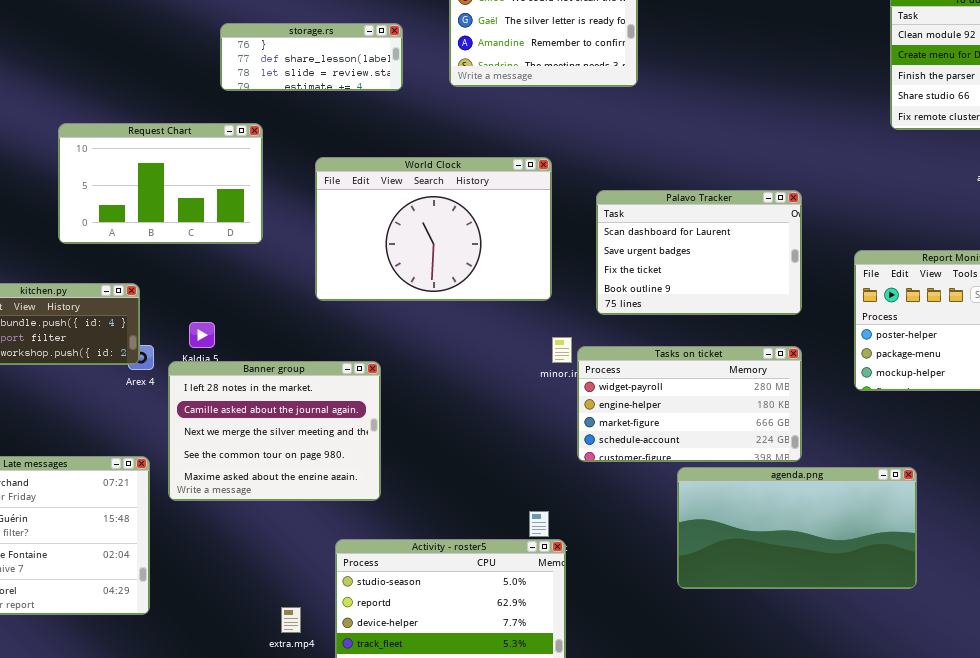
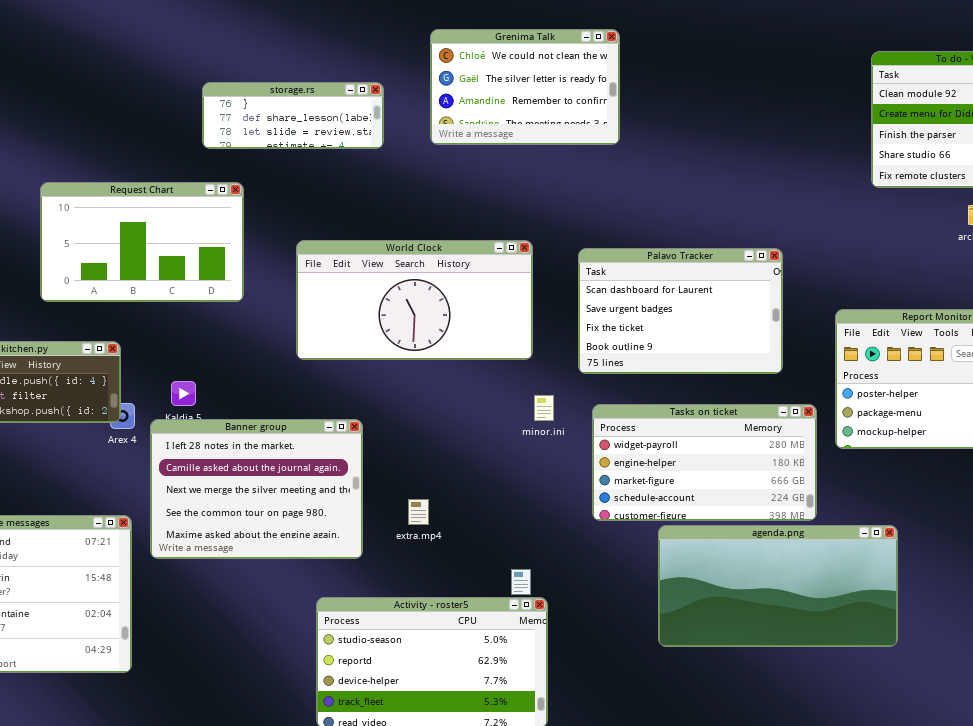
World Clock: [315,157,552,301] -> [296,240,533,360], resized
Tasks on ticket: [577,346,802,462] -> [592,404,817,521], moved
extra.mp4: [281,607,301,633] -> [408,499,429,525], moved

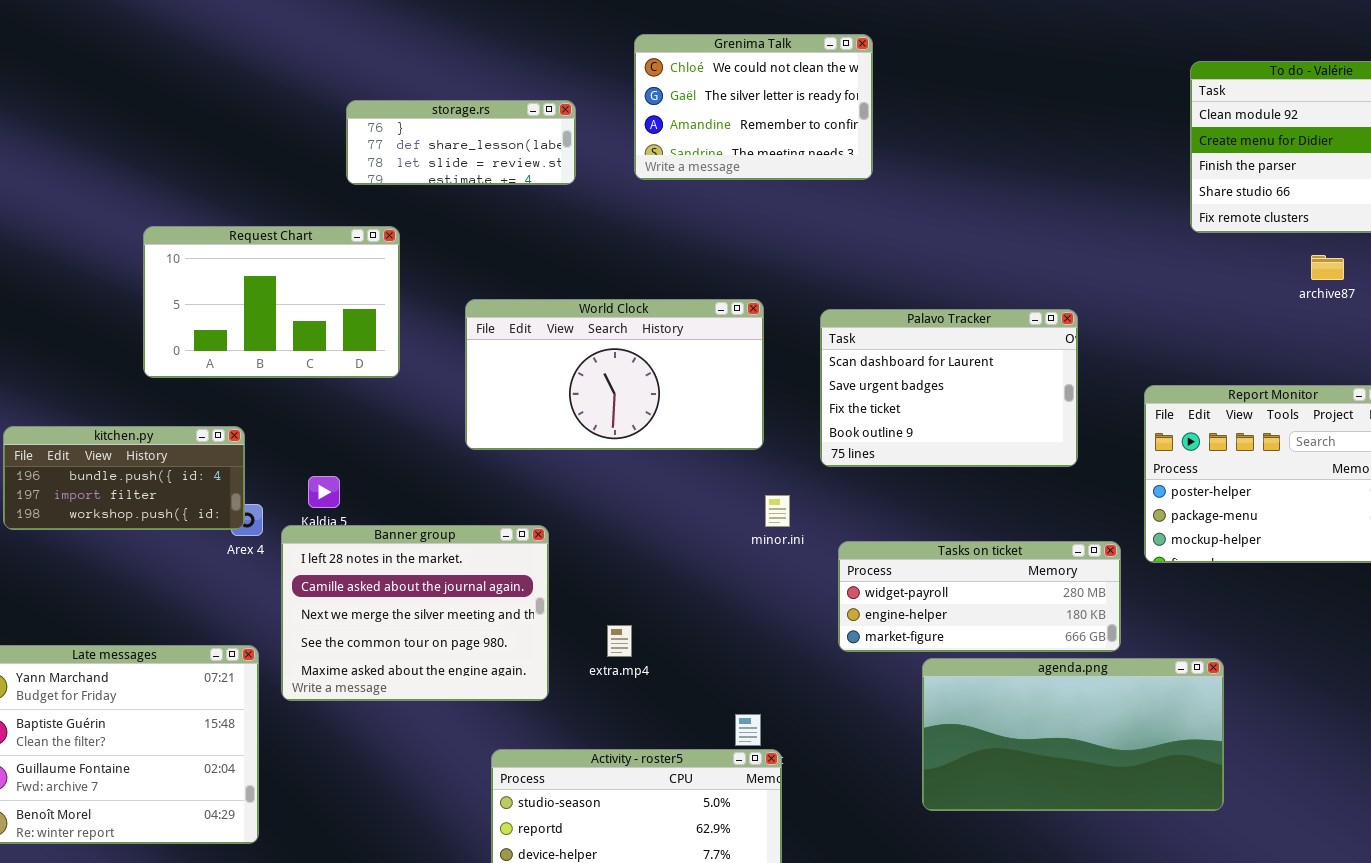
Tasks on ticket: [592,404,817,521] -> [838,541,1121,652], resized

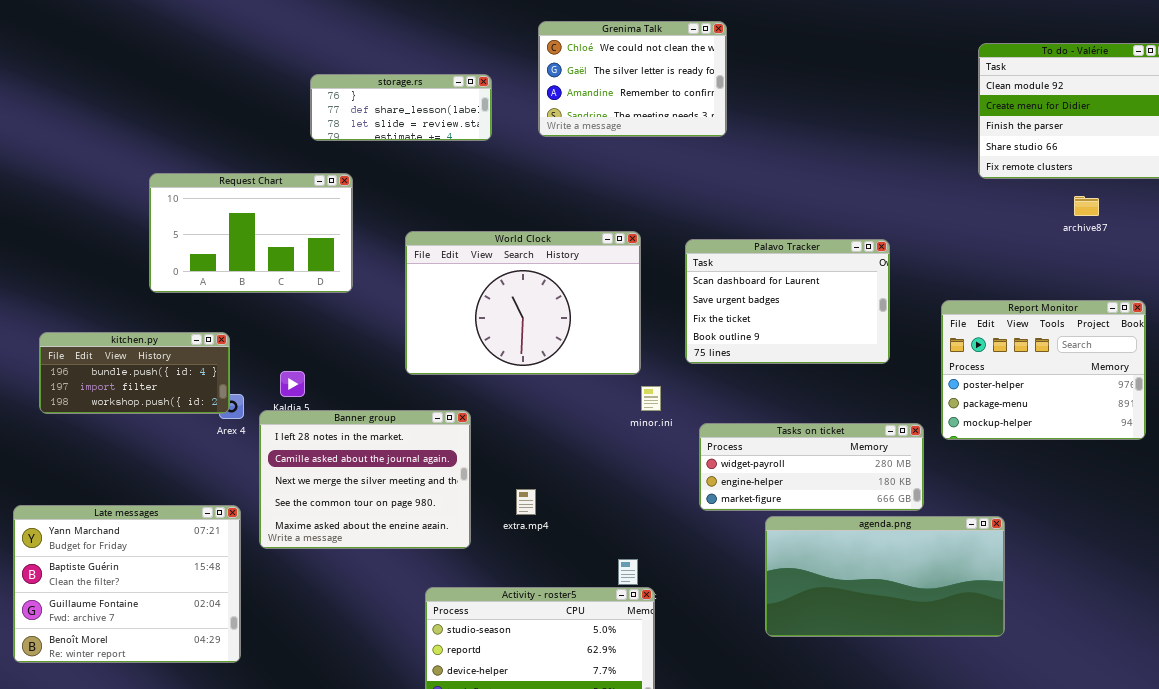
World Clock: [465,299,764,450] -> [405,231,641,375], resized

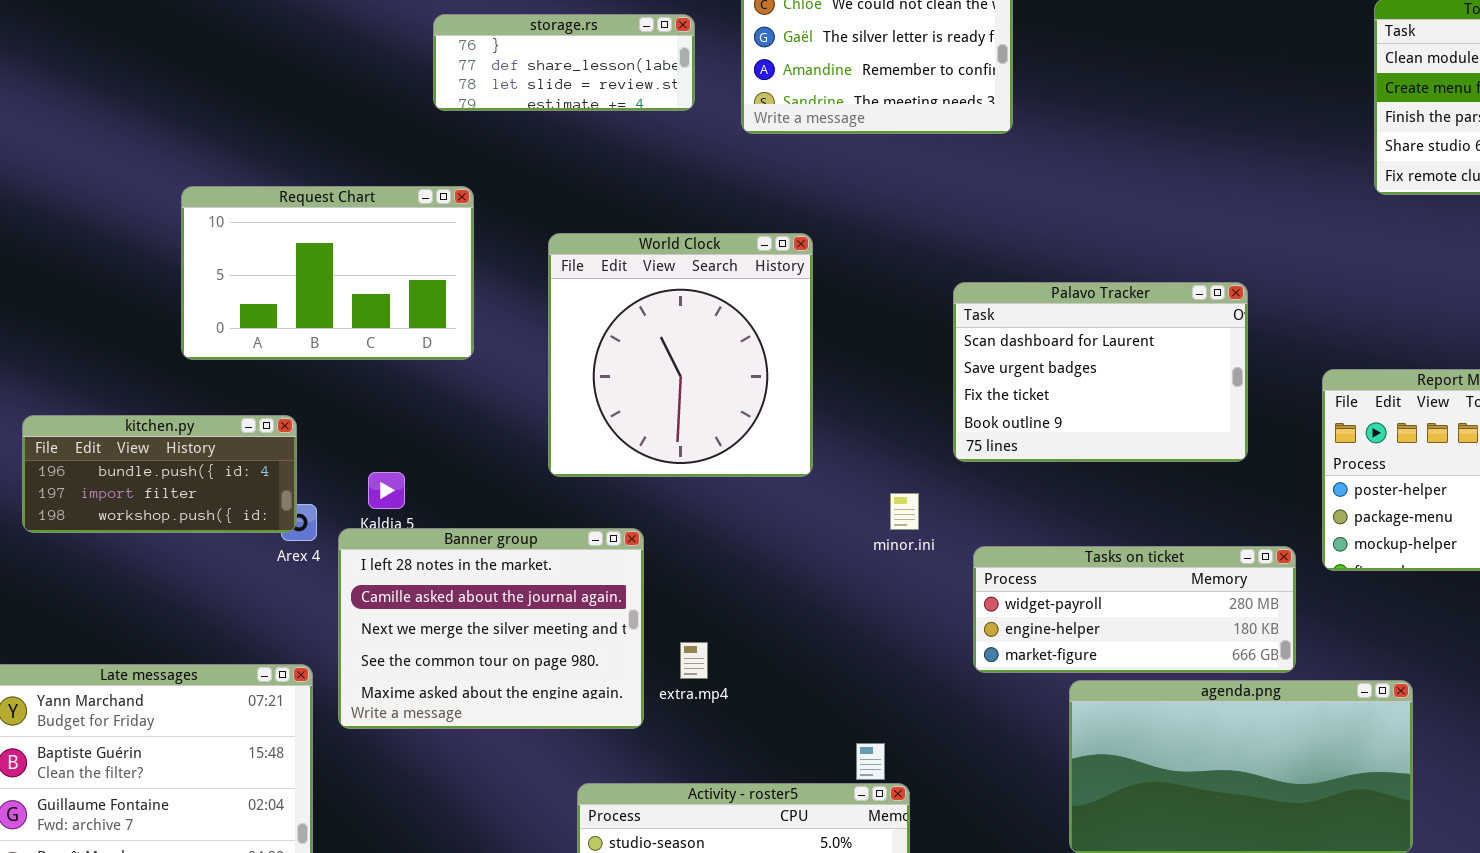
storage.rs: [310,74,492,141] -> [433,14,695,111], moved
World Clock: [405,231,641,375] -> [548,233,813,477], resized
extra.mp4: [516,489,536,515] -> [680,642,708,679], moved

